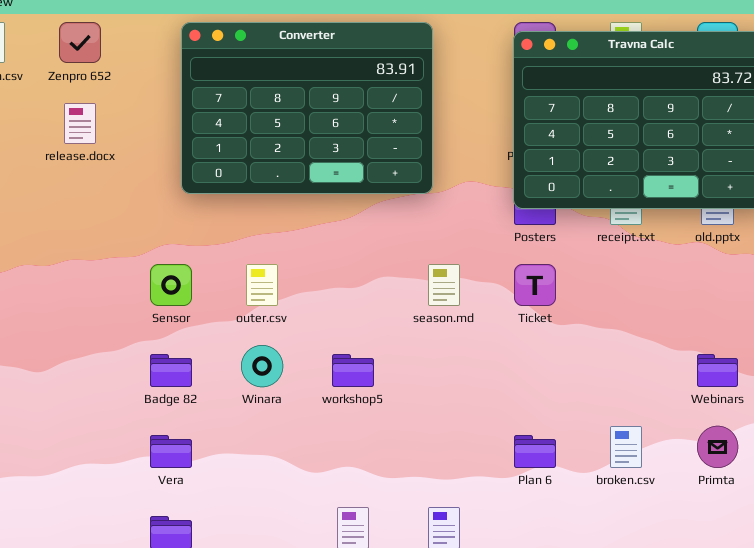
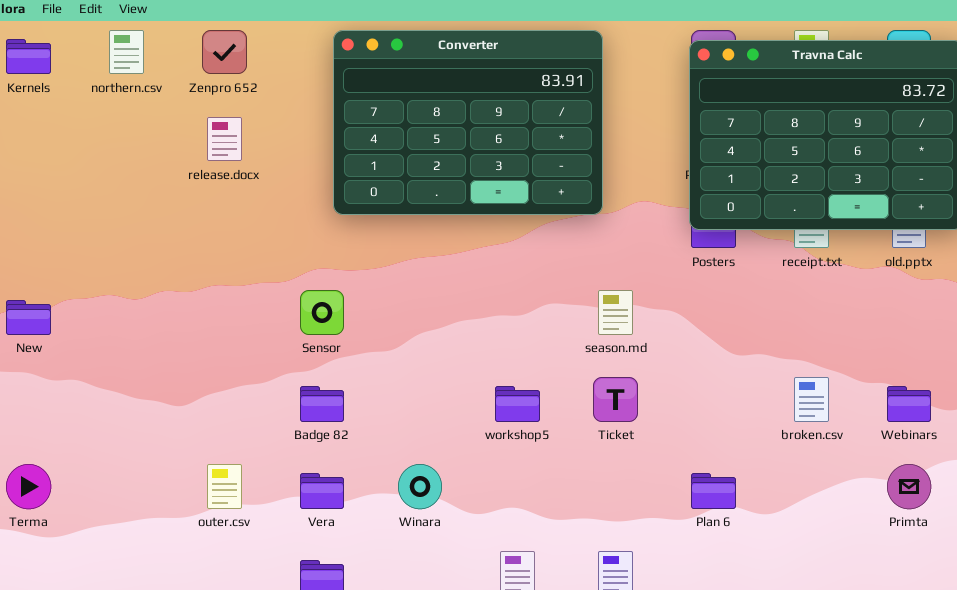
outer.csv: [246,264,278,306] -> [207,464,242,509], moved
Ticket: [514,264,556,306] -> [593,377,638,422], moved
Winara: [241,345,283,387] -> [398,464,442,509], moved
broken.csv: [610,426,642,468] -> [794,377,829,422], moved

